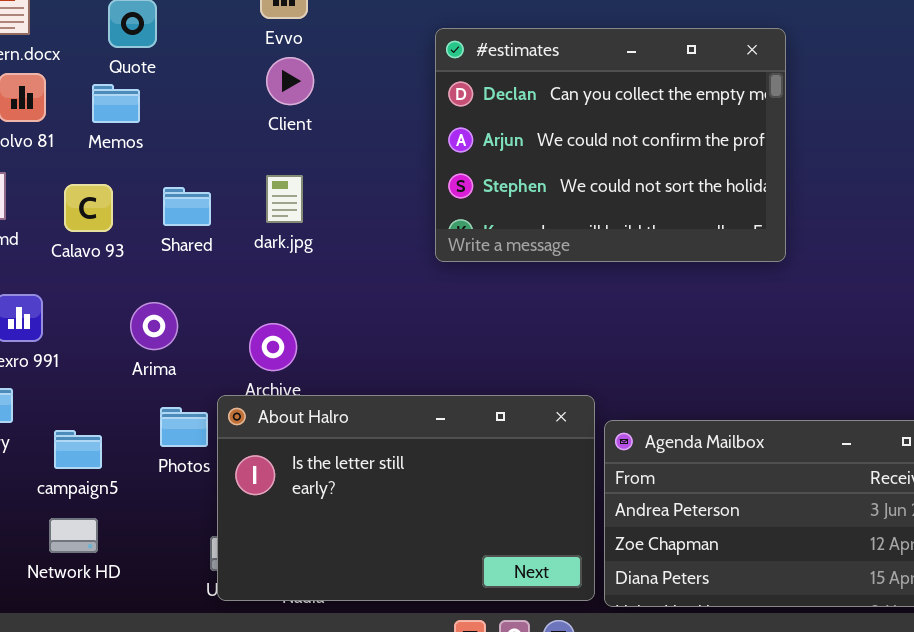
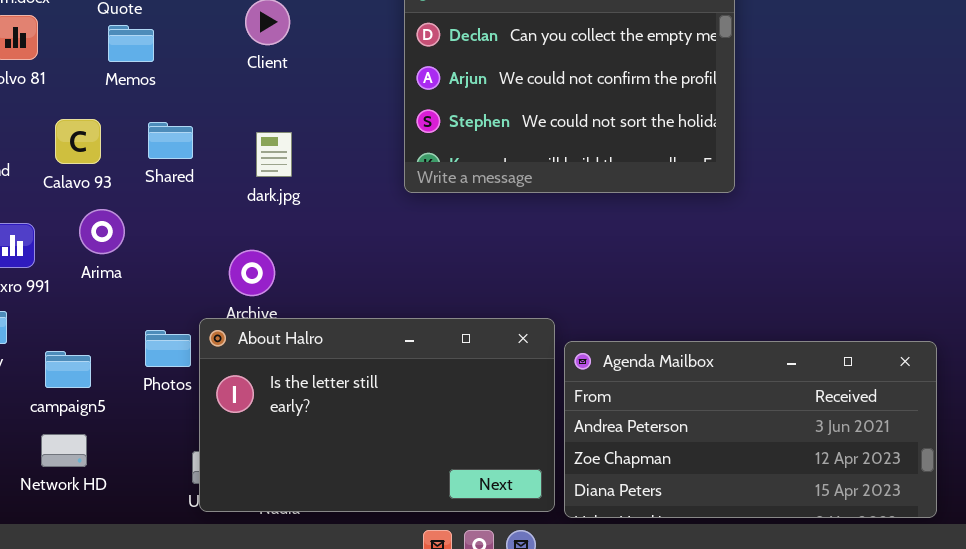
Memos: [92,84,140,123] -> [108,25,154,62], moved
dark.jpg: [266,175,303,223] -> [256,132,292,177], moved
Arima: [130,302,178,350] -> [79,209,125,254], moved

